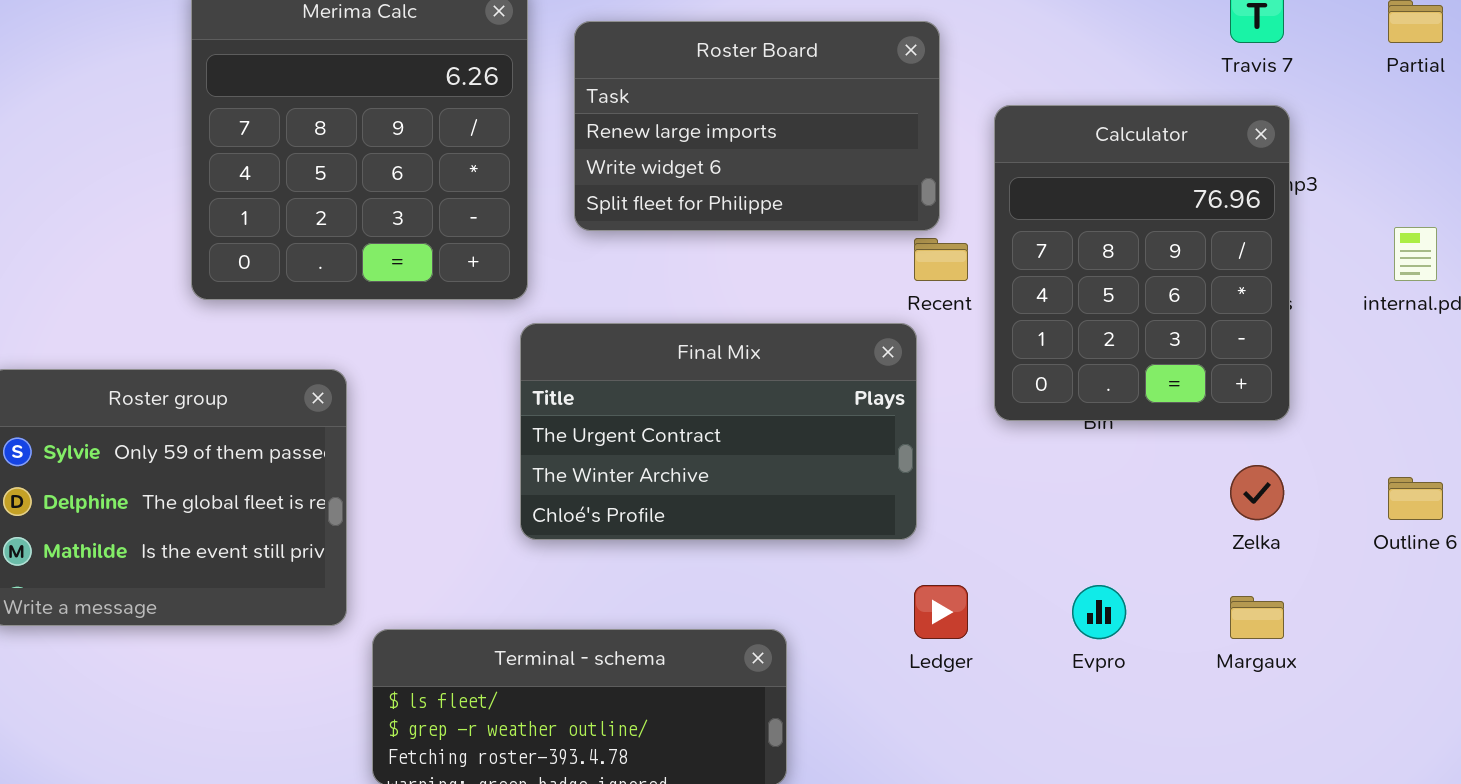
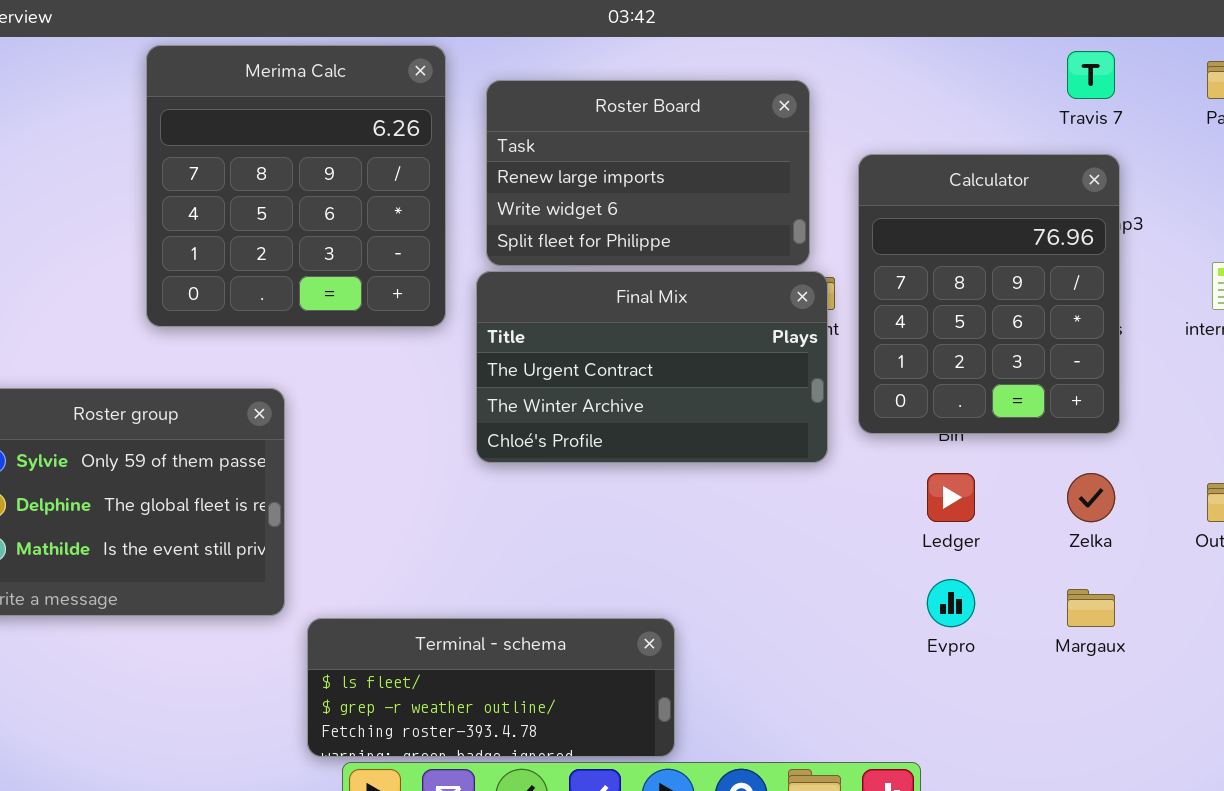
Final Mix: [520,323,917,540] -> [476,271,828,463], moved
Ledger: [914,585,968,639] -> [927,473,975,522], moved

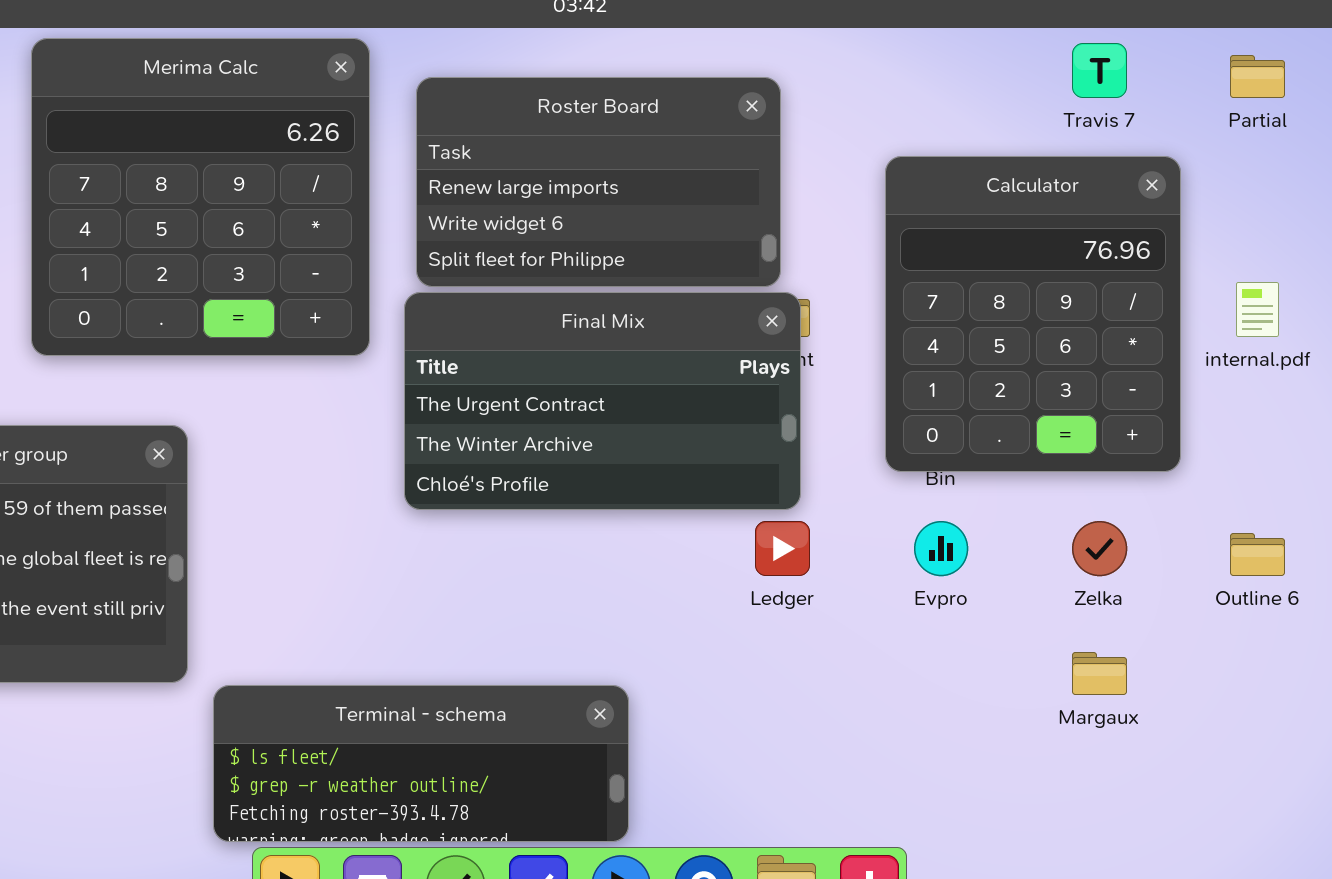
Calculator: [858,154,1120,434] -> [885,156,1181,472], moved
Ledger: [927,473,975,522] -> [755,521,810,576], moved
Evpro: [927,579,975,627] -> [914,521,968,576], moved

